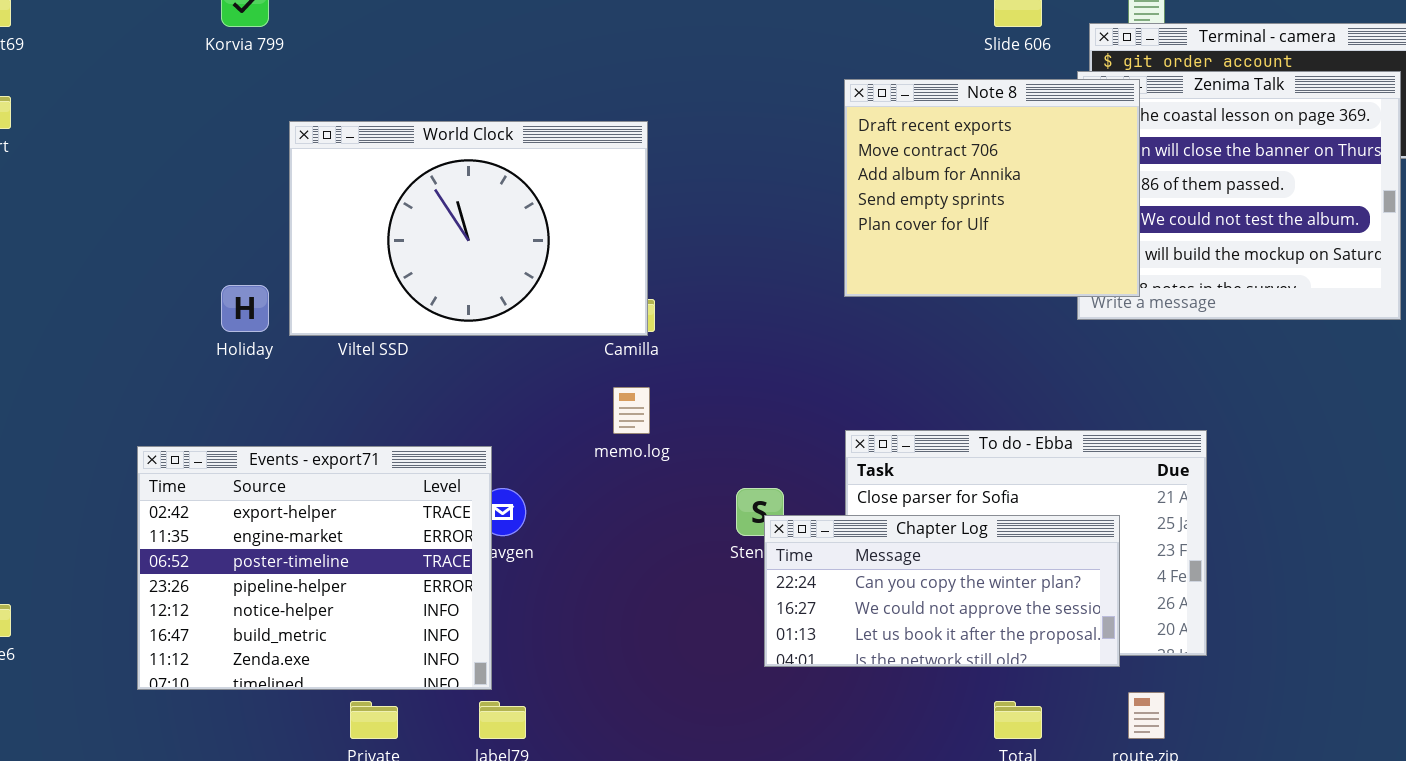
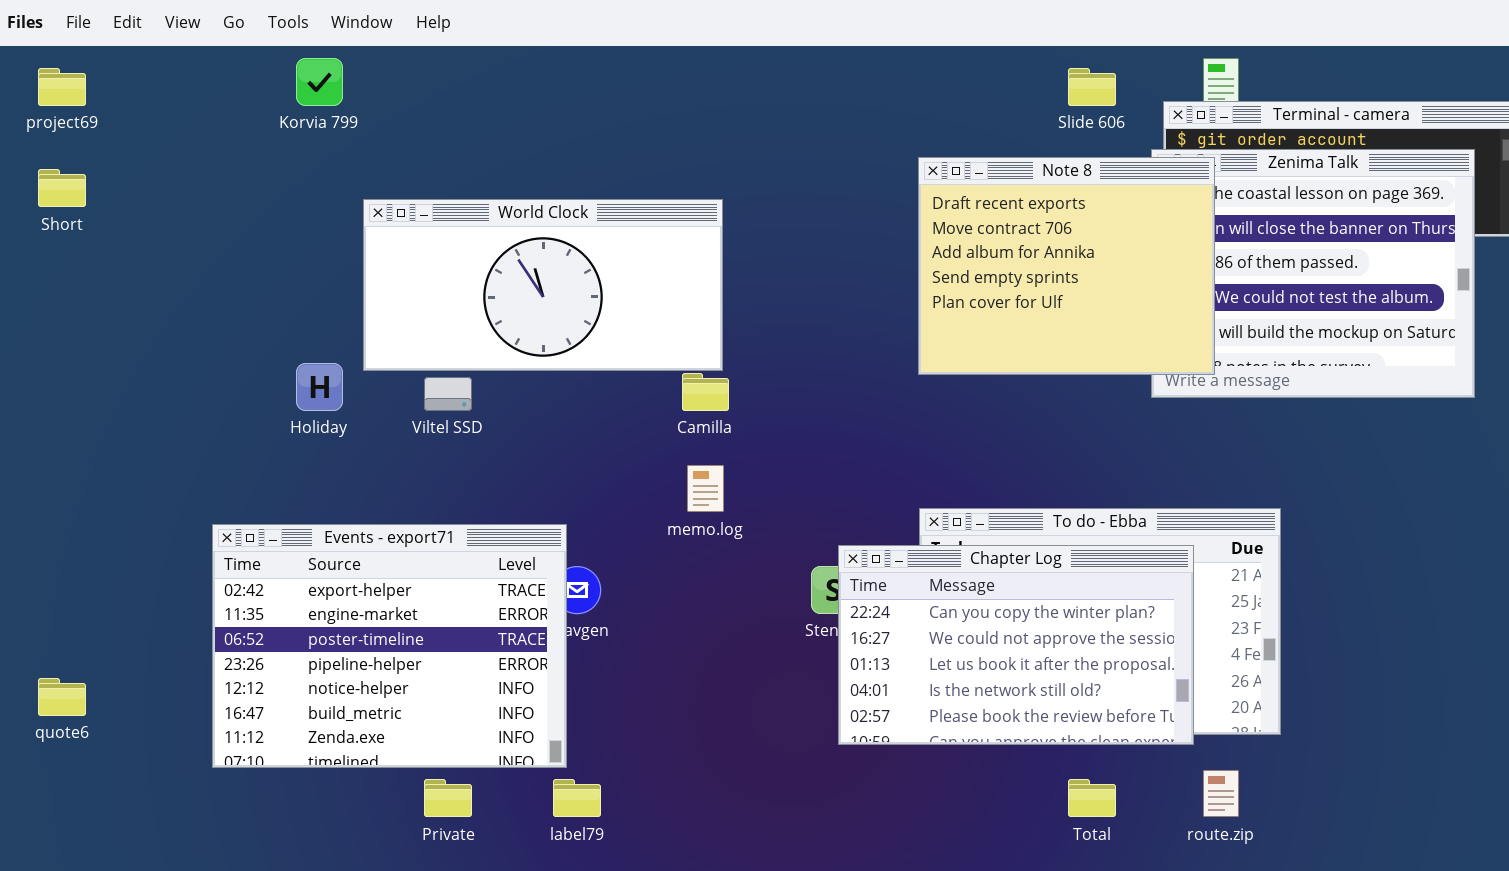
World Clock: [289,121,648,336] -> [363,199,723,371], resized
Chapter Log: [764,515,1120,667] -> [838,545,1194,745], resized

